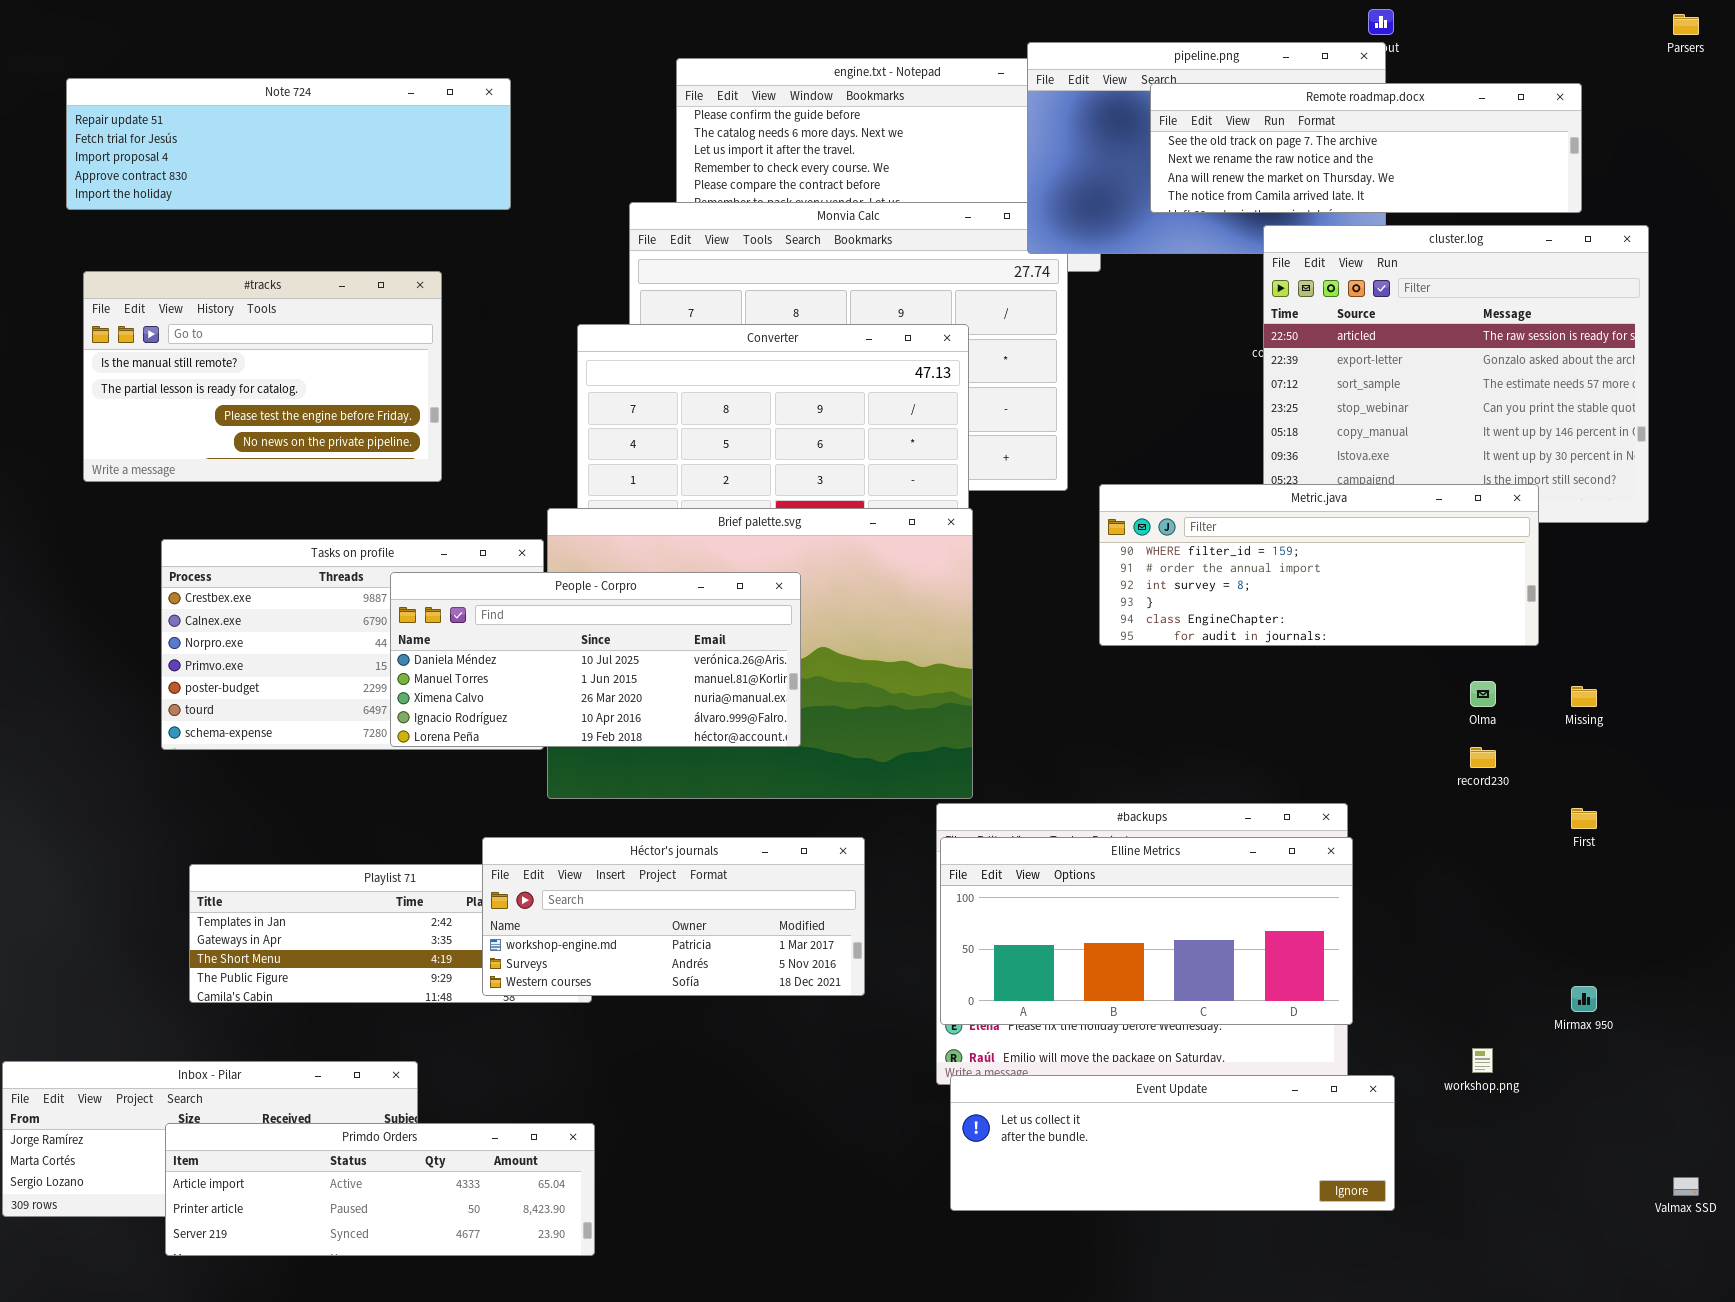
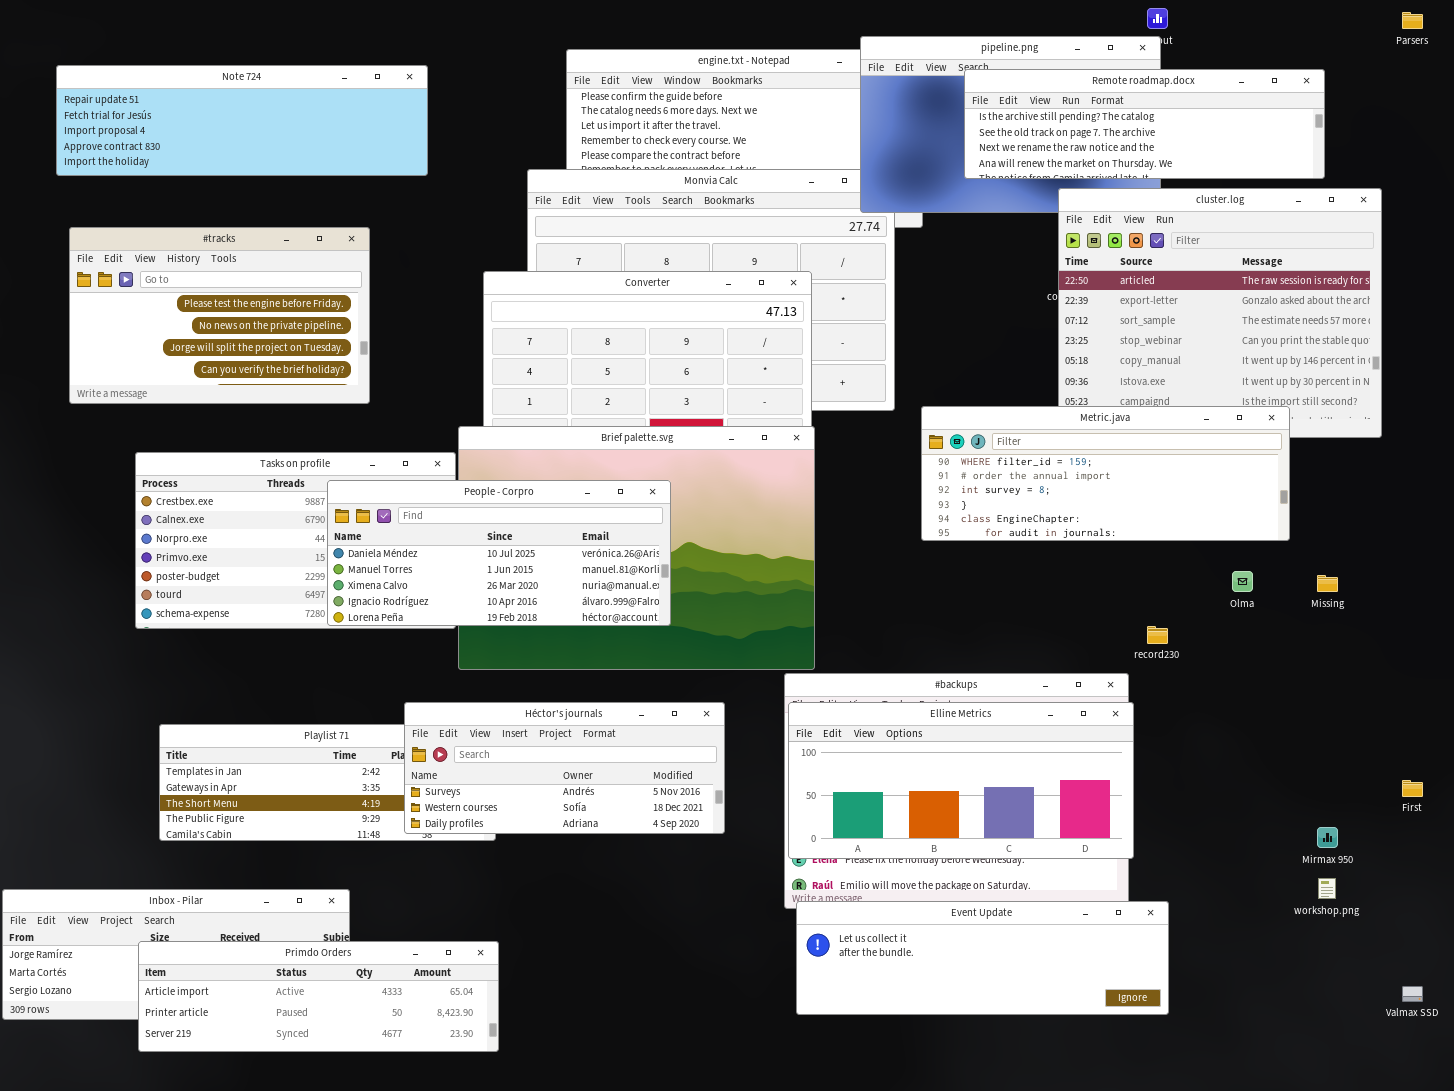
Remote roadmap.docx: [1150,83,1582,213] -> [964,69,1325,179], scrolled up 1 row
#tracks: [83,271,442,482] -> [69,227,370,404], scrolled down 2 rows
record230: [1470,747,1496,768] -> [1147,626,1168,644], moved
First: [1571,808,1597,829] -> [1402,780,1423,797], moved
Héctor's journals: [482,837,865,996] -> [404,702,725,834], scrolled down 1 row
workshop.png: [1472,1048,1493,1073] -> [1318,878,1336,899], moved

